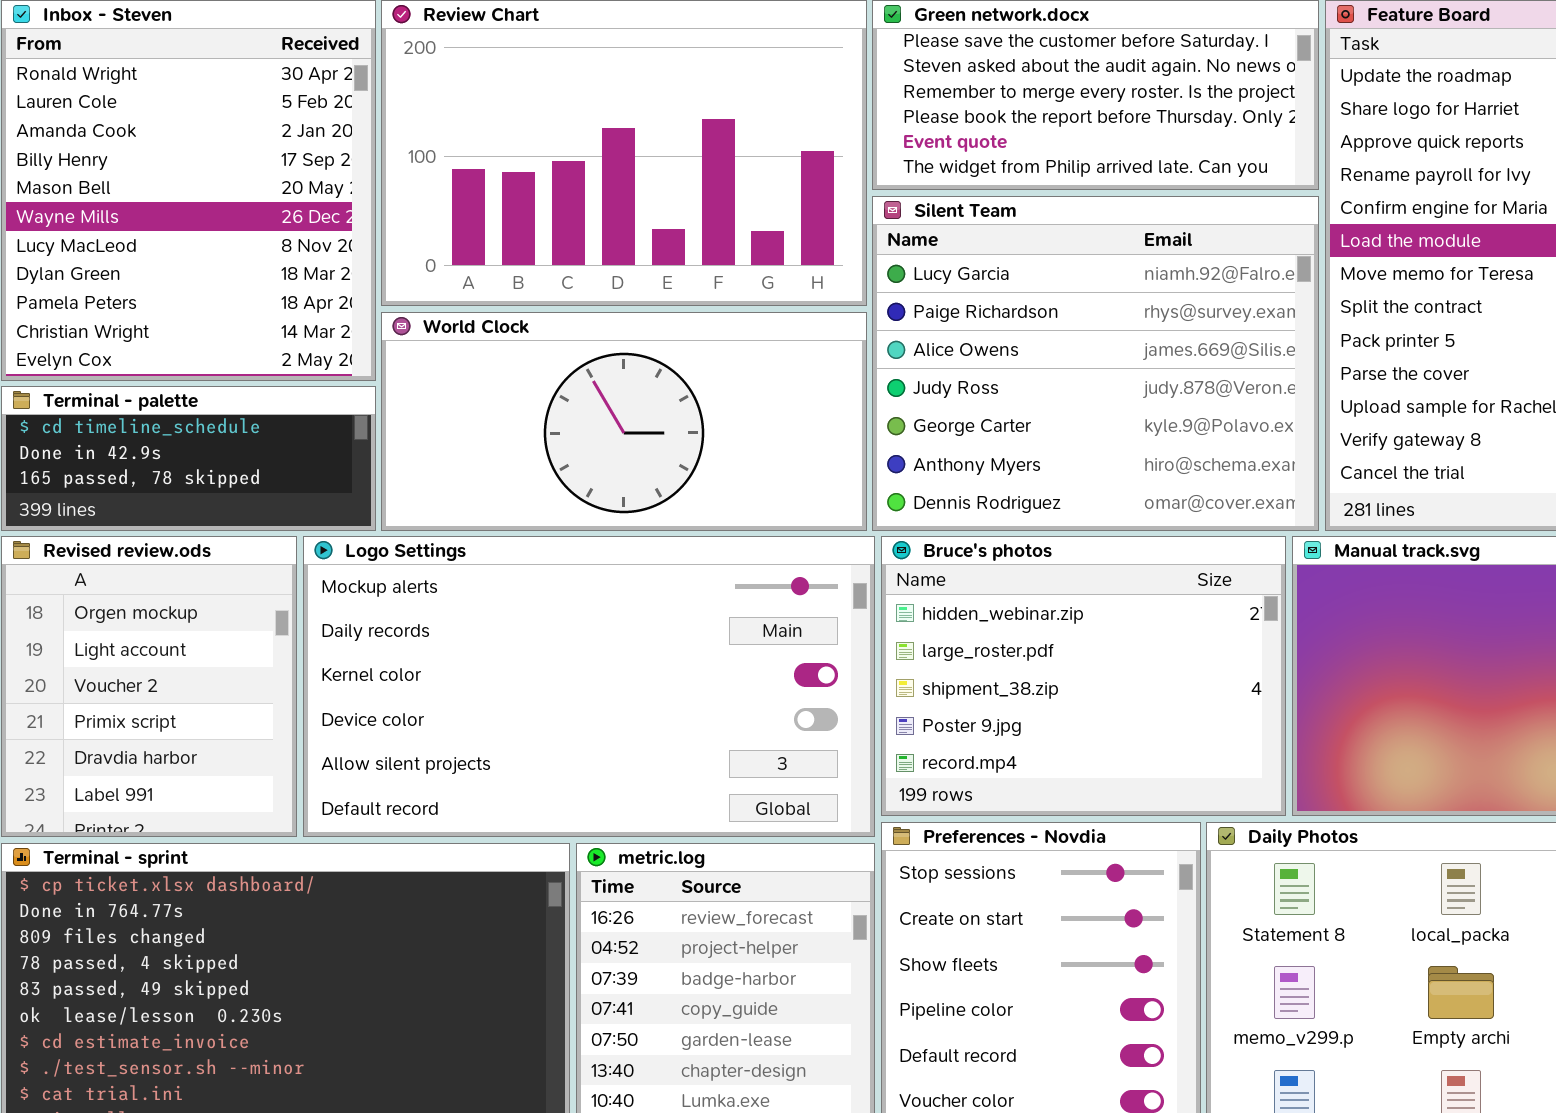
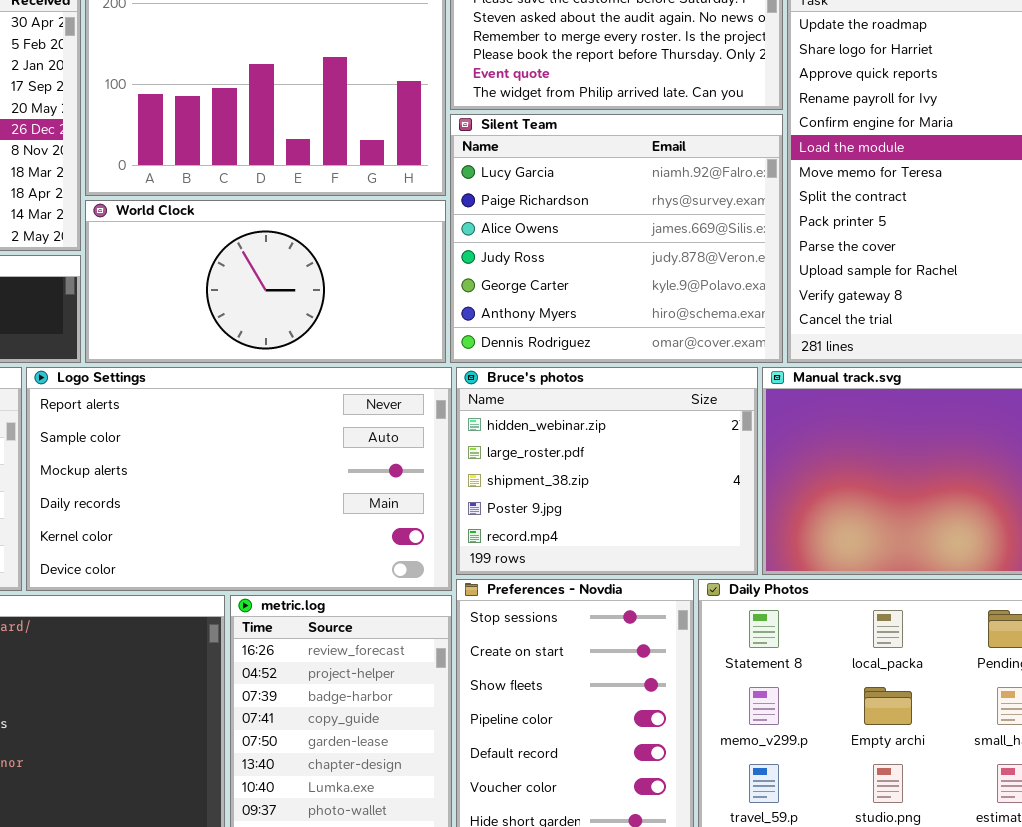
Logo Settings: [303,536,875,837] -> [26,367,452,591], scrolled up 2 rows

